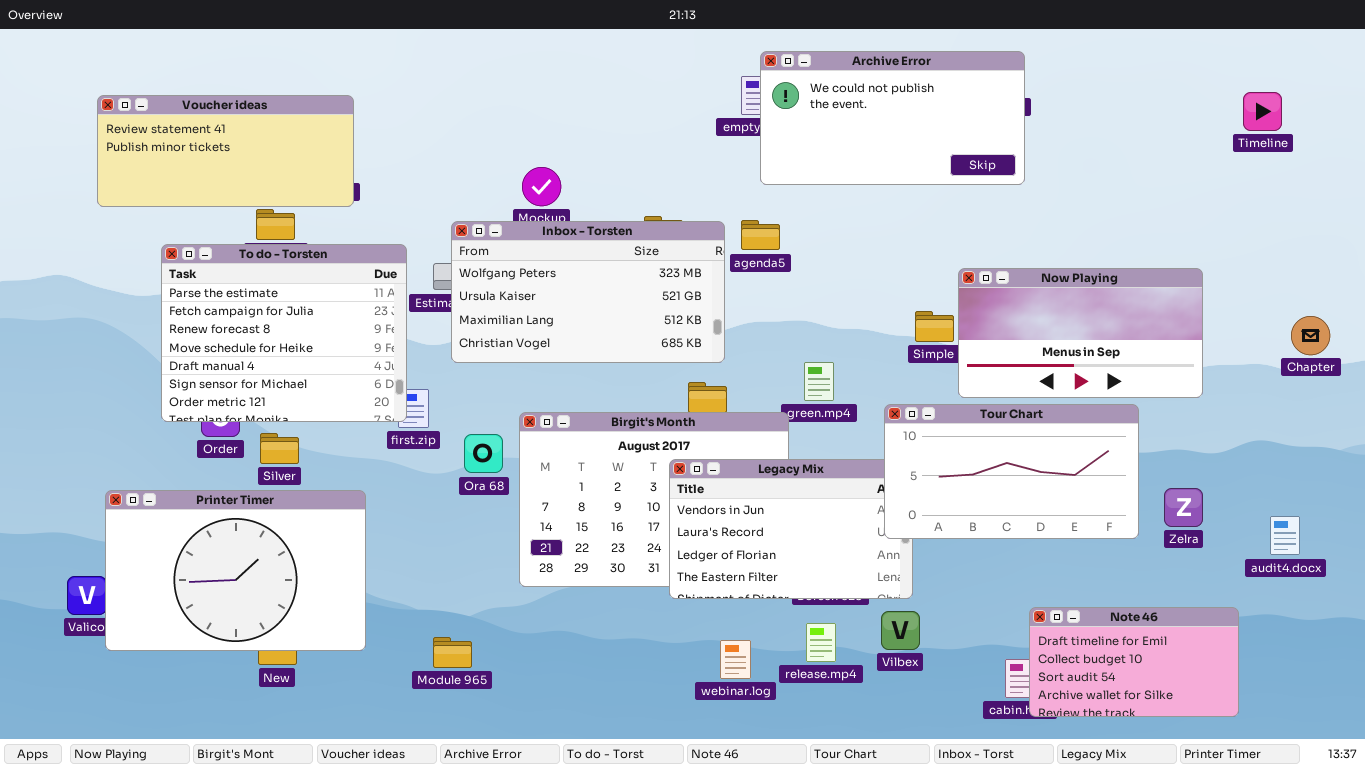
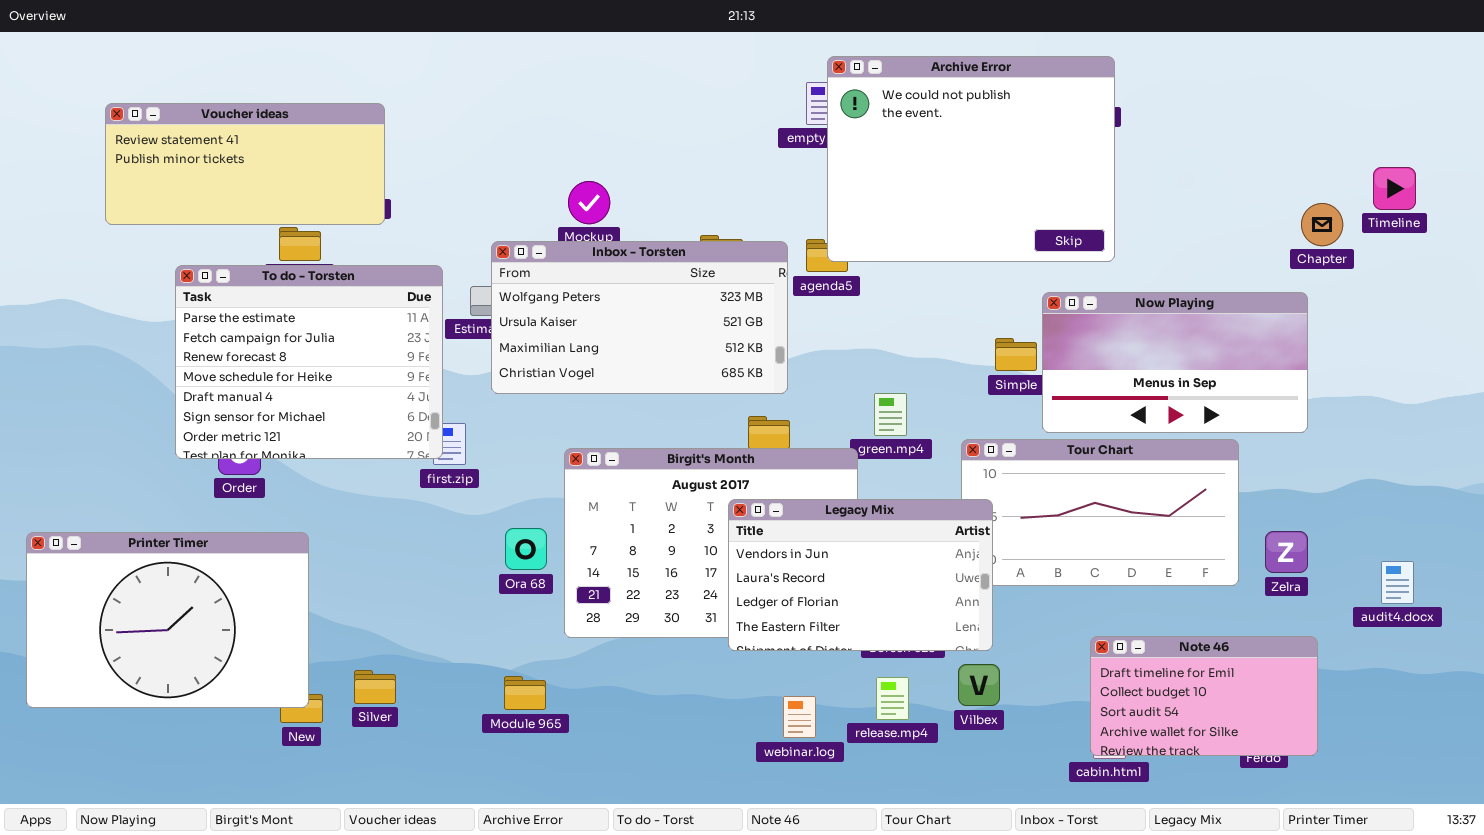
Archive Error: [760,51,1025,185] -> [827,56,1115,262], resized
Timeline: [1243,92,1282,131] -> [1373,167,1416,210], moved
Chapter: [1291,316,1330,355] -> [1301,203,1343,246], moved
Silver: [260,433,299,464] -> [354,670,396,704], moved
Ora 68: [464,434,503,473] -> [505,528,547,570], moved
Legacy Mix: [669,459,913,599] -> [728,499,993,651], raised
Printer Timer: [105,490,366,651] -> [26,532,309,708], moved
Note 46: [1029,607,1239,717] -> [1090,636,1318,756], moved
Module 965: [433,637,472,668] -> [504,676,546,710], moved

